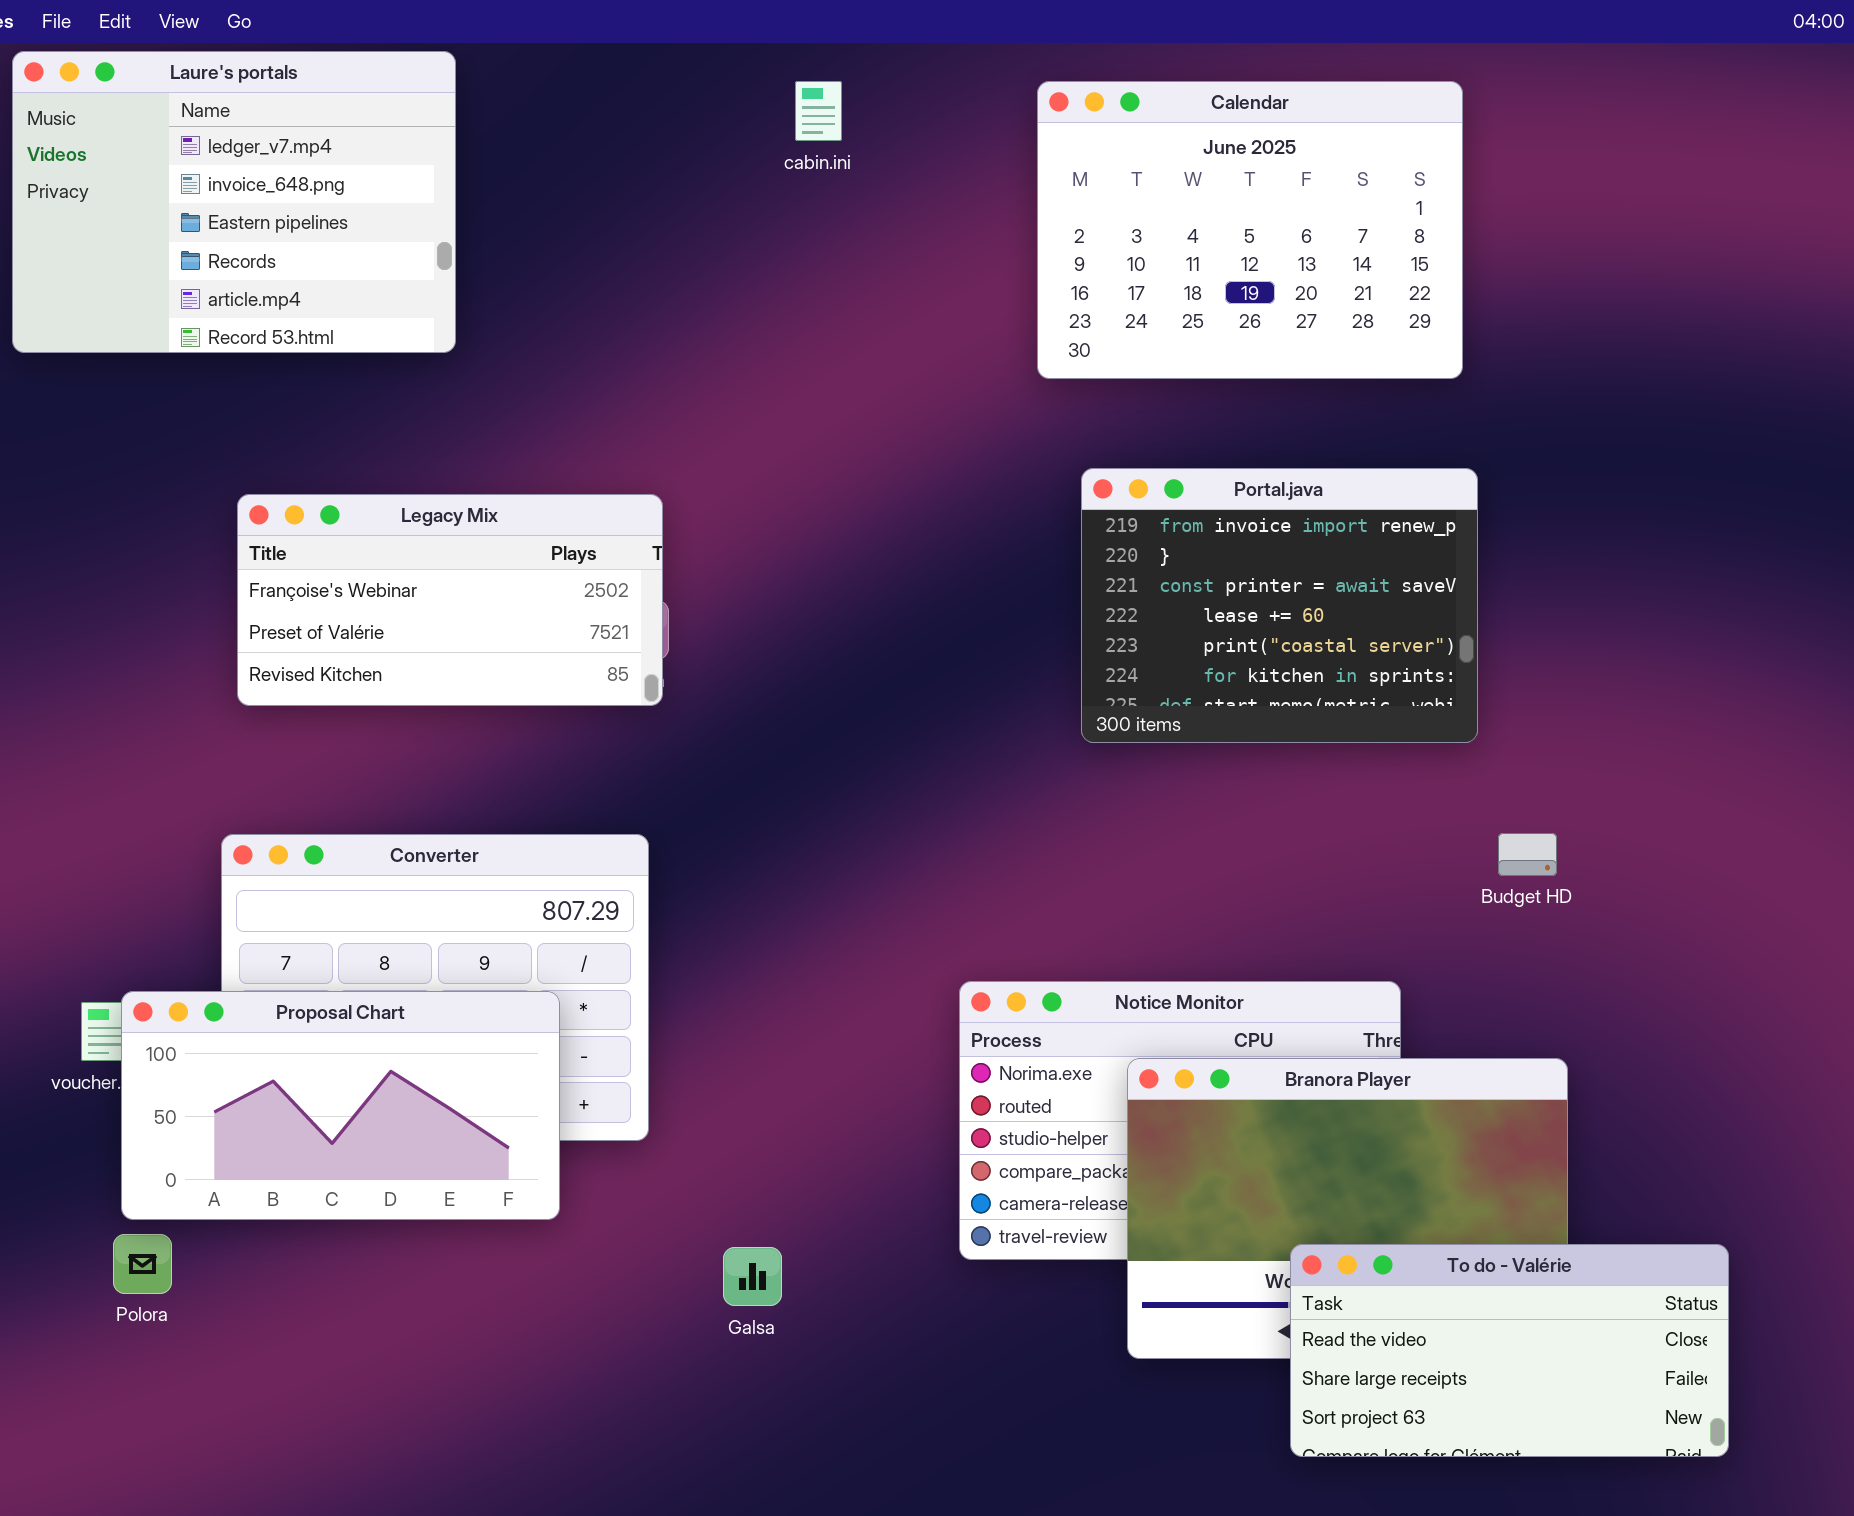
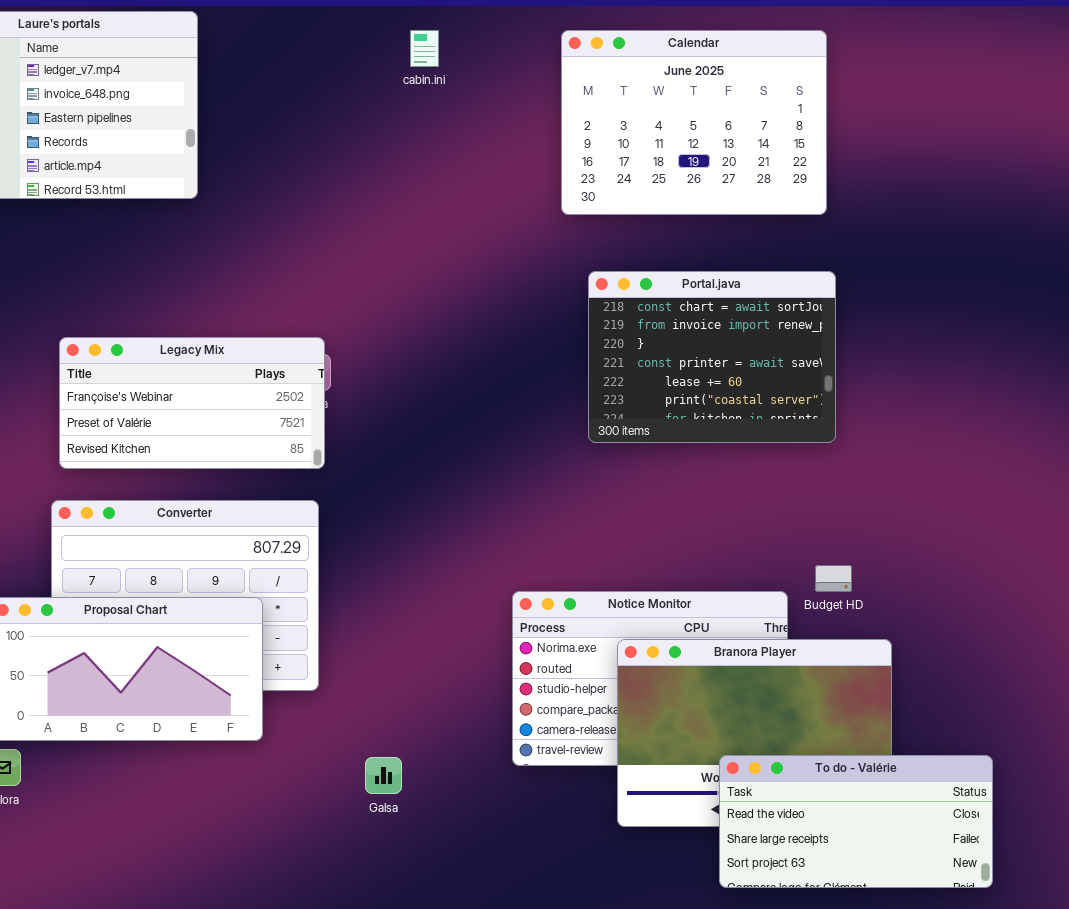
Portal.java: [1081,468,1478,743] -> [588,271,836,443], scrolled up 1 row
Legacy Mix: [237,494,663,706] -> [59,337,325,469], moved
Budget HD: [1498,833,1557,876] -> [815,565,852,592], moved

